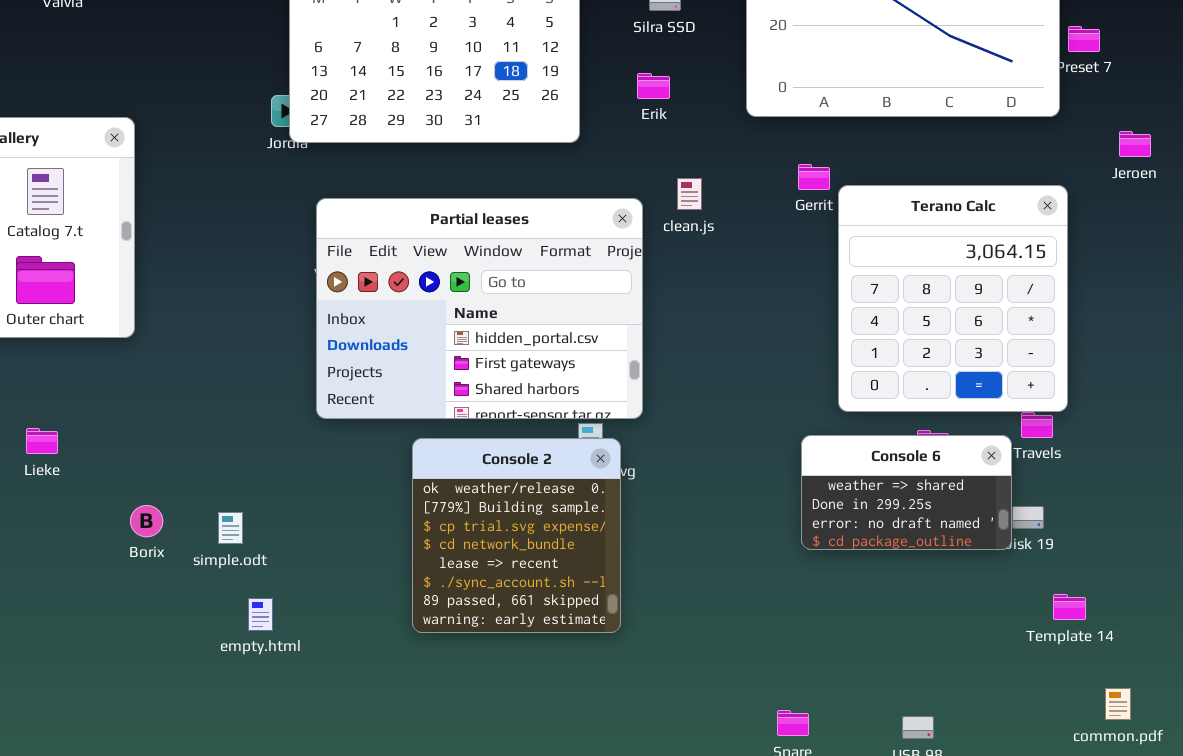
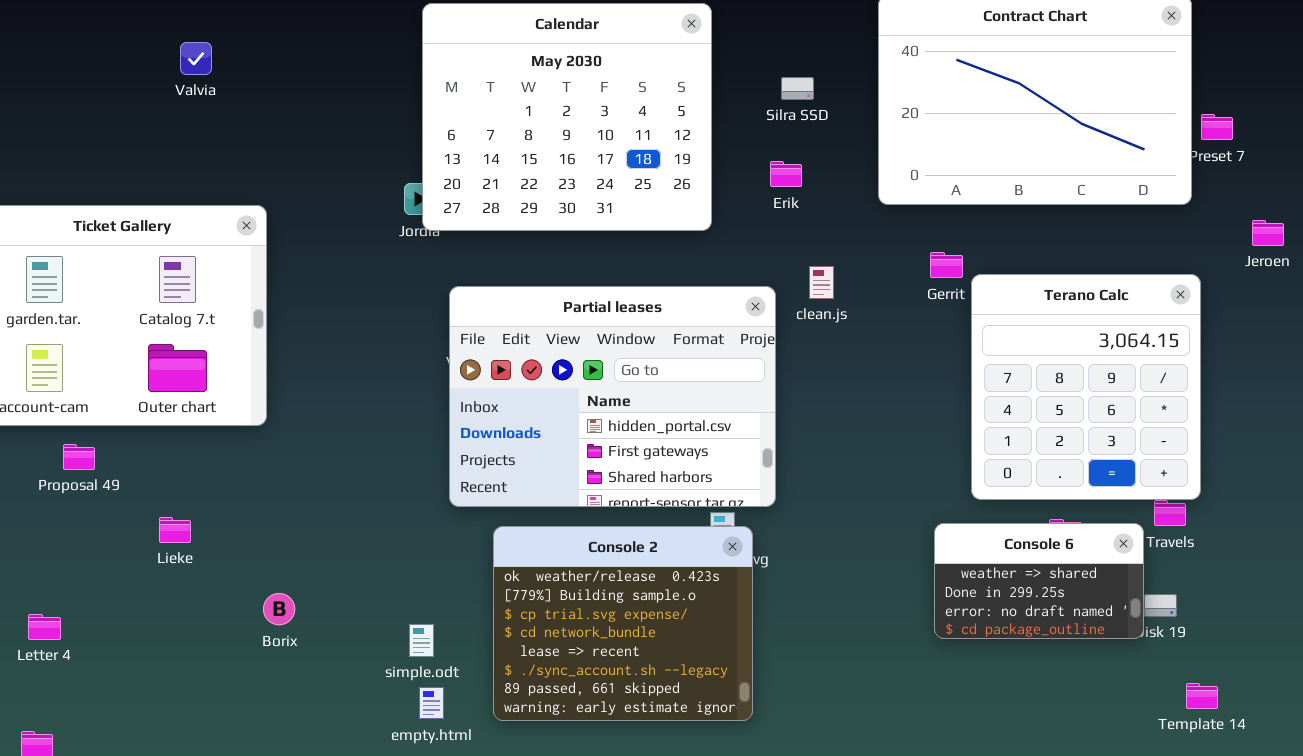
Console 2: [412,438,621,633] -> [493,526,753,721], resized
simple.odt: [218,512,243,544] -> [409,624,434,657], moved
empty.html: [248,598,273,631] -> [419,687,444,719], moved

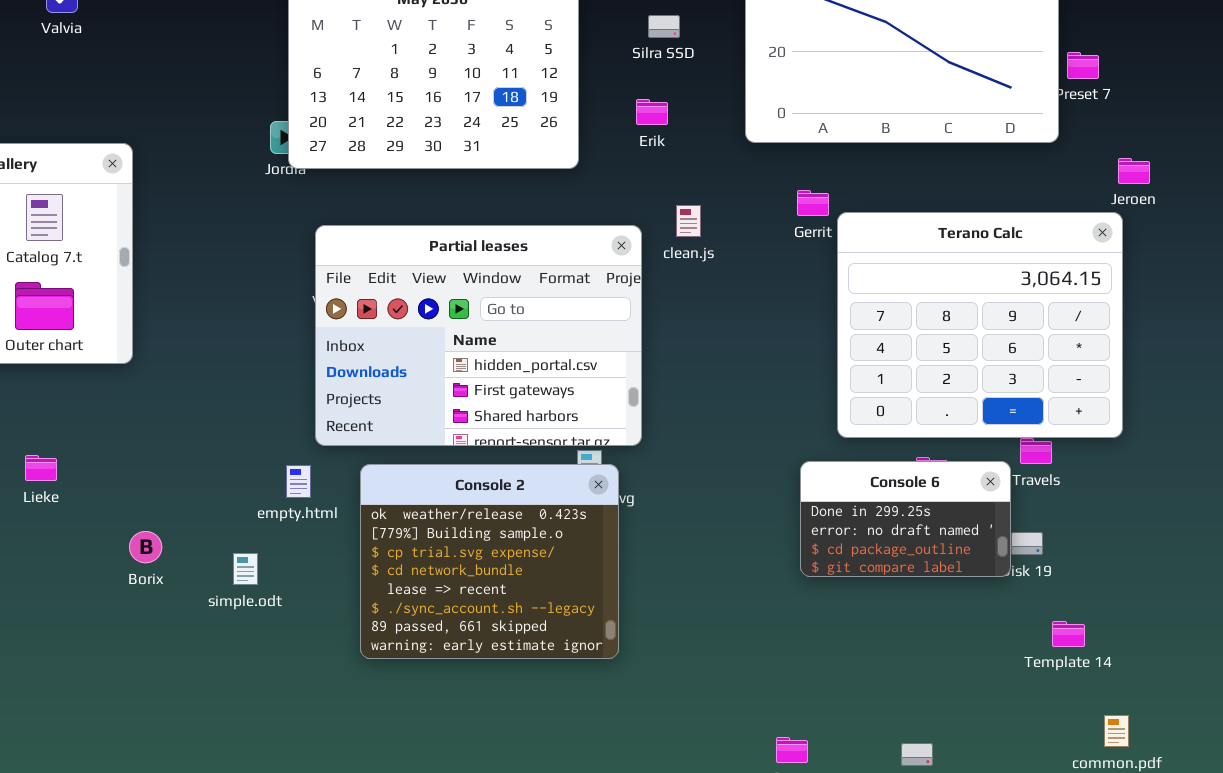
Terano Calc: [971,274,1201,500] -> [837,212,1123,438], resized
Console 6: [934,523,1144,639] -> [800,461,1011,577], scrolled down 1 row
simple.odt: [409,624,434,657] -> [233,553,258,585], moved
empty.html: [419,687,444,719] -> [286,465,311,498], moved

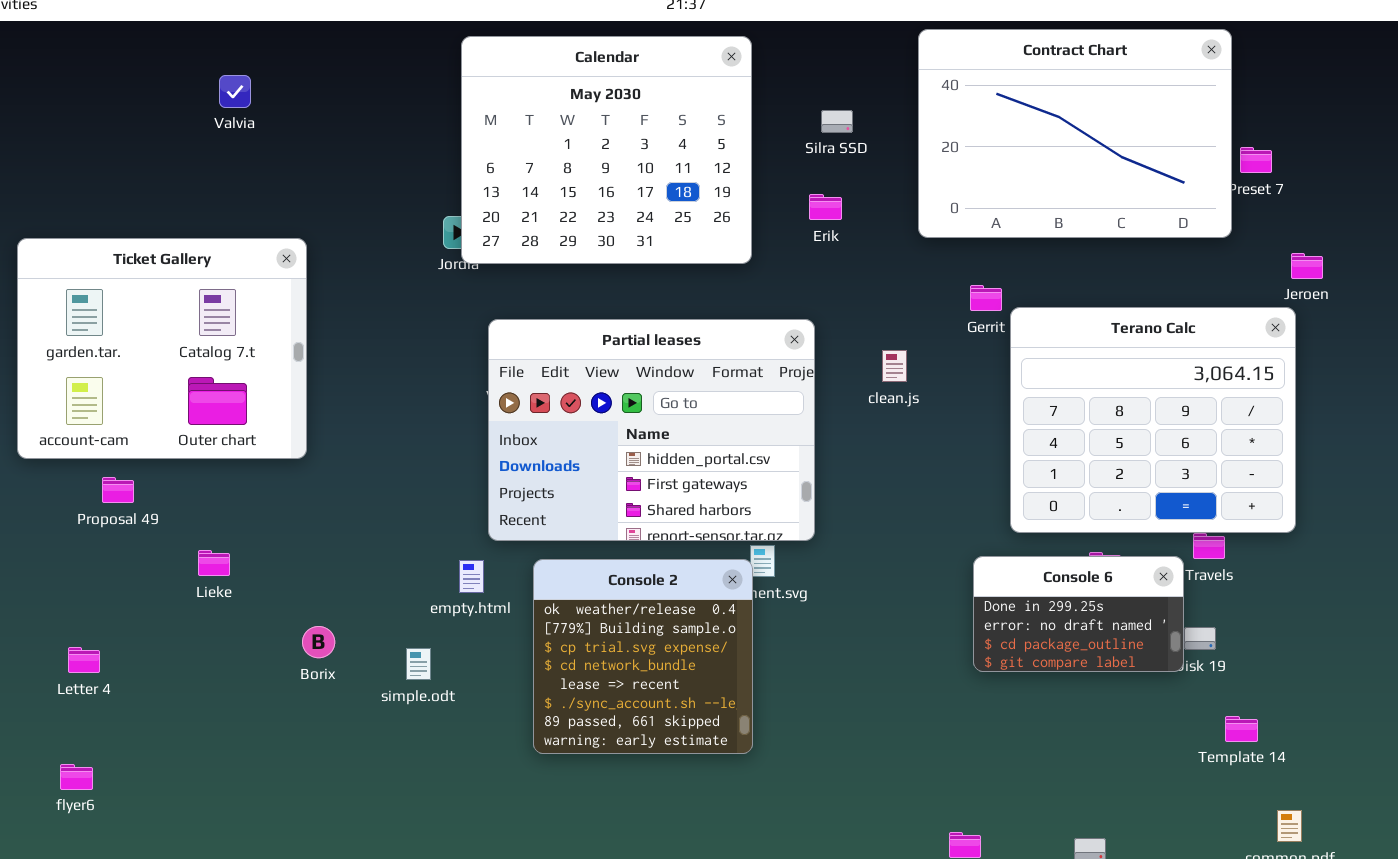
clean.js: [676,205,701,237] -> [882,350,907,382], moved
Console 2: [360,464,619,659] -> [533,559,753,754], resized

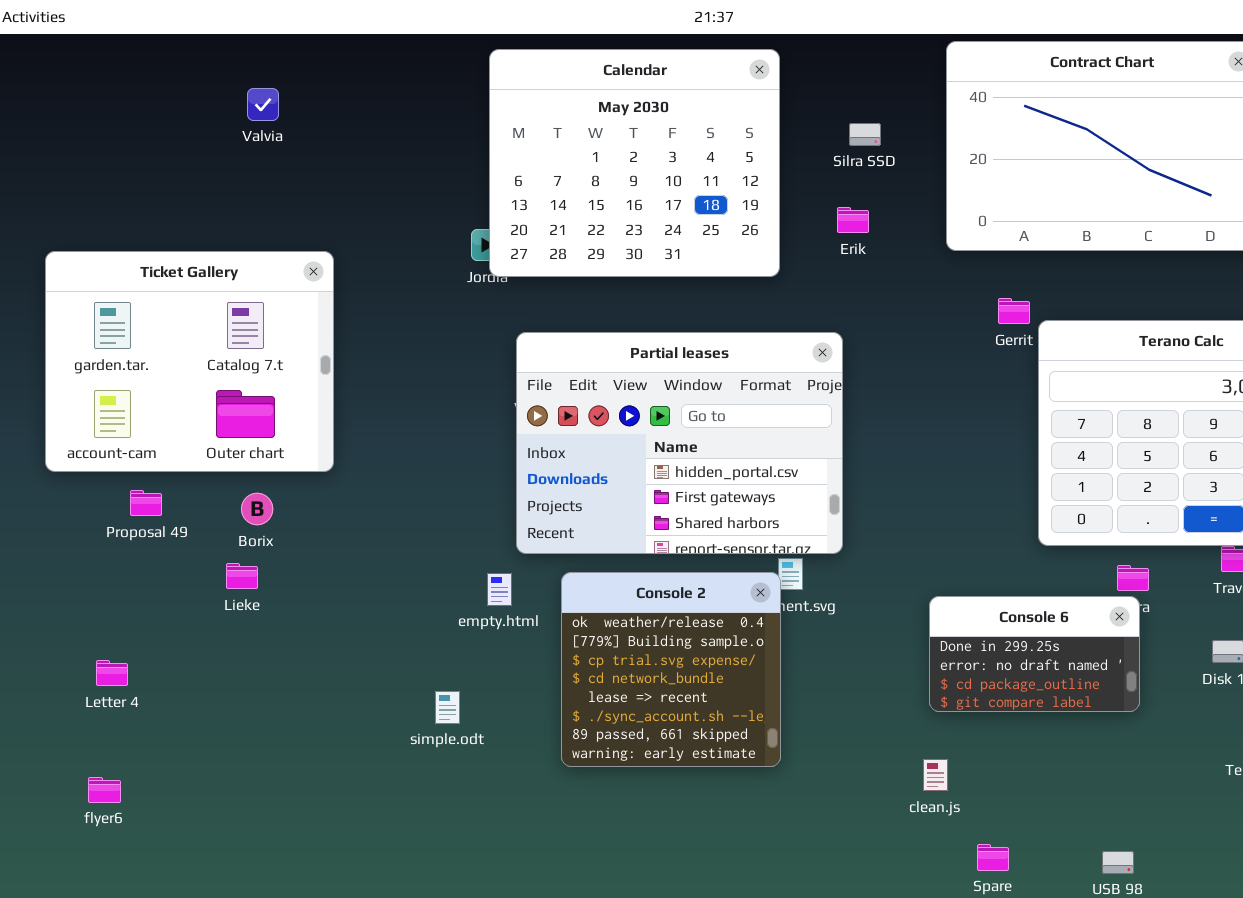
clean.js: [882,350,907,382] -> [923,759,948,791], moved
Console 6: [973,556,1184,672] -> [929,596,1140,712], moved
Borix: [302,626,335,658] -> [241,493,273,525], moved
simple.odt: [406,648,431,680] -> [435,691,460,724], moved

